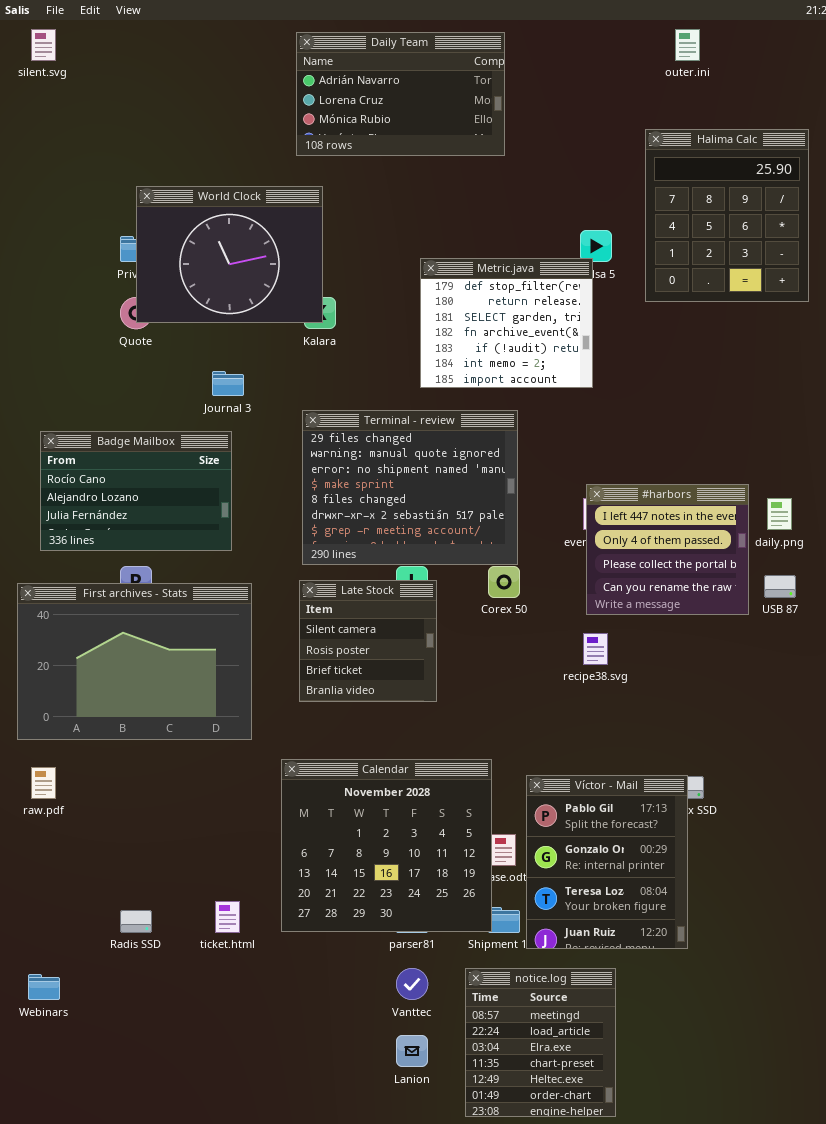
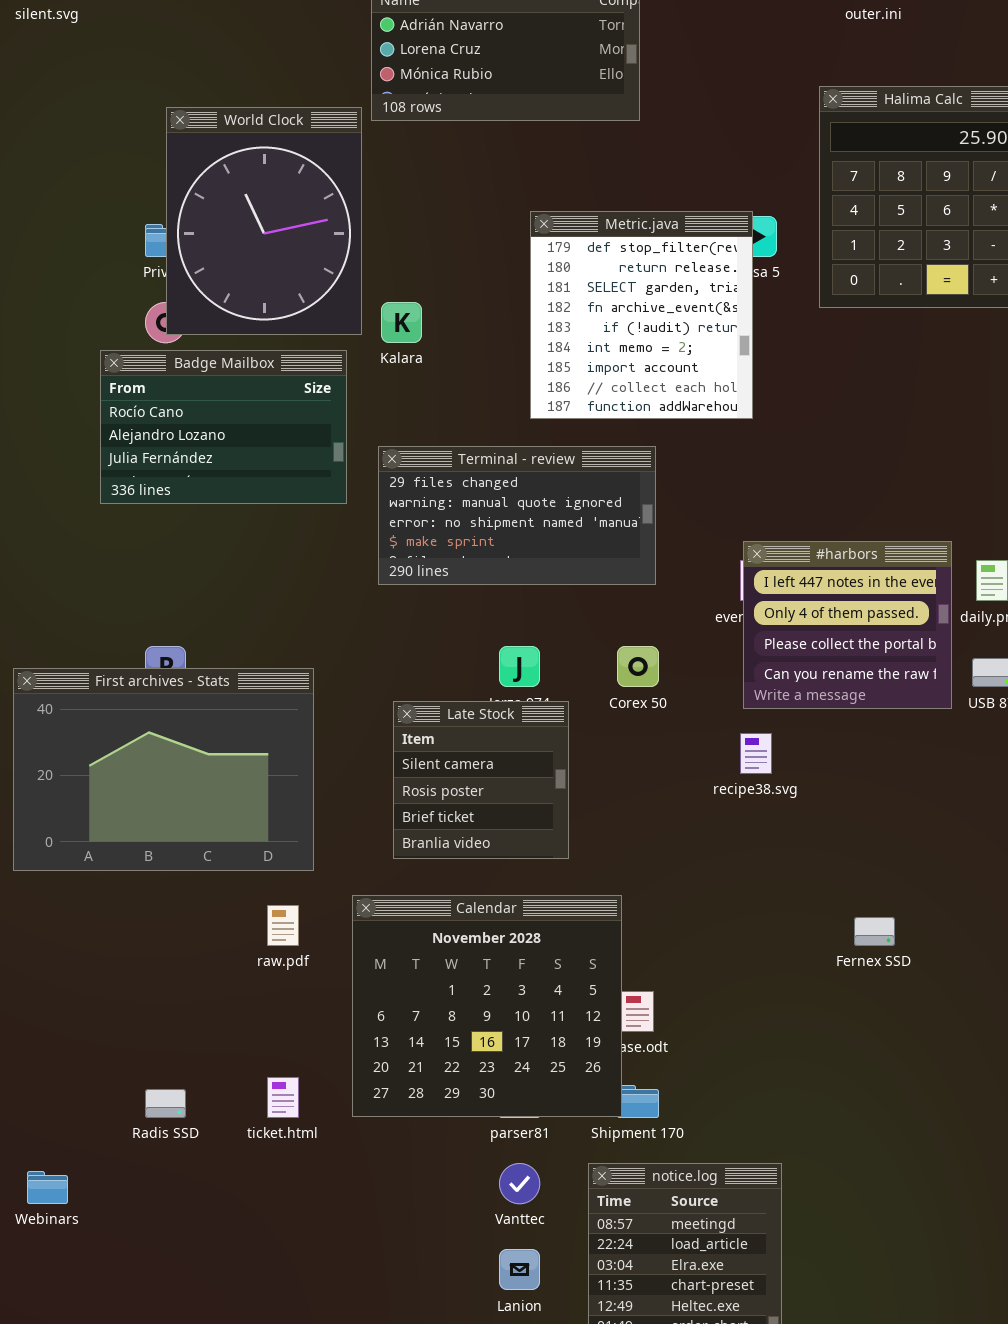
World Clock: [136,186,323,323] -> [166,107,362,335], resized
Metric.java: [420,258,593,388] -> [530,211,753,419], resized
Terminal - review: [302,410,518,565] -> [378,446,656,585], resized
Badge Mailbox: [40,431,232,551] -> [100,350,347,504], moved
Late Stock: [299,580,437,702] -> [393,701,569,859], moved
raw.pdf: [31,767,56,799] -> [267,905,299,946], moved
Víctor - Mail: [526,775,688,949] -> none, closed

